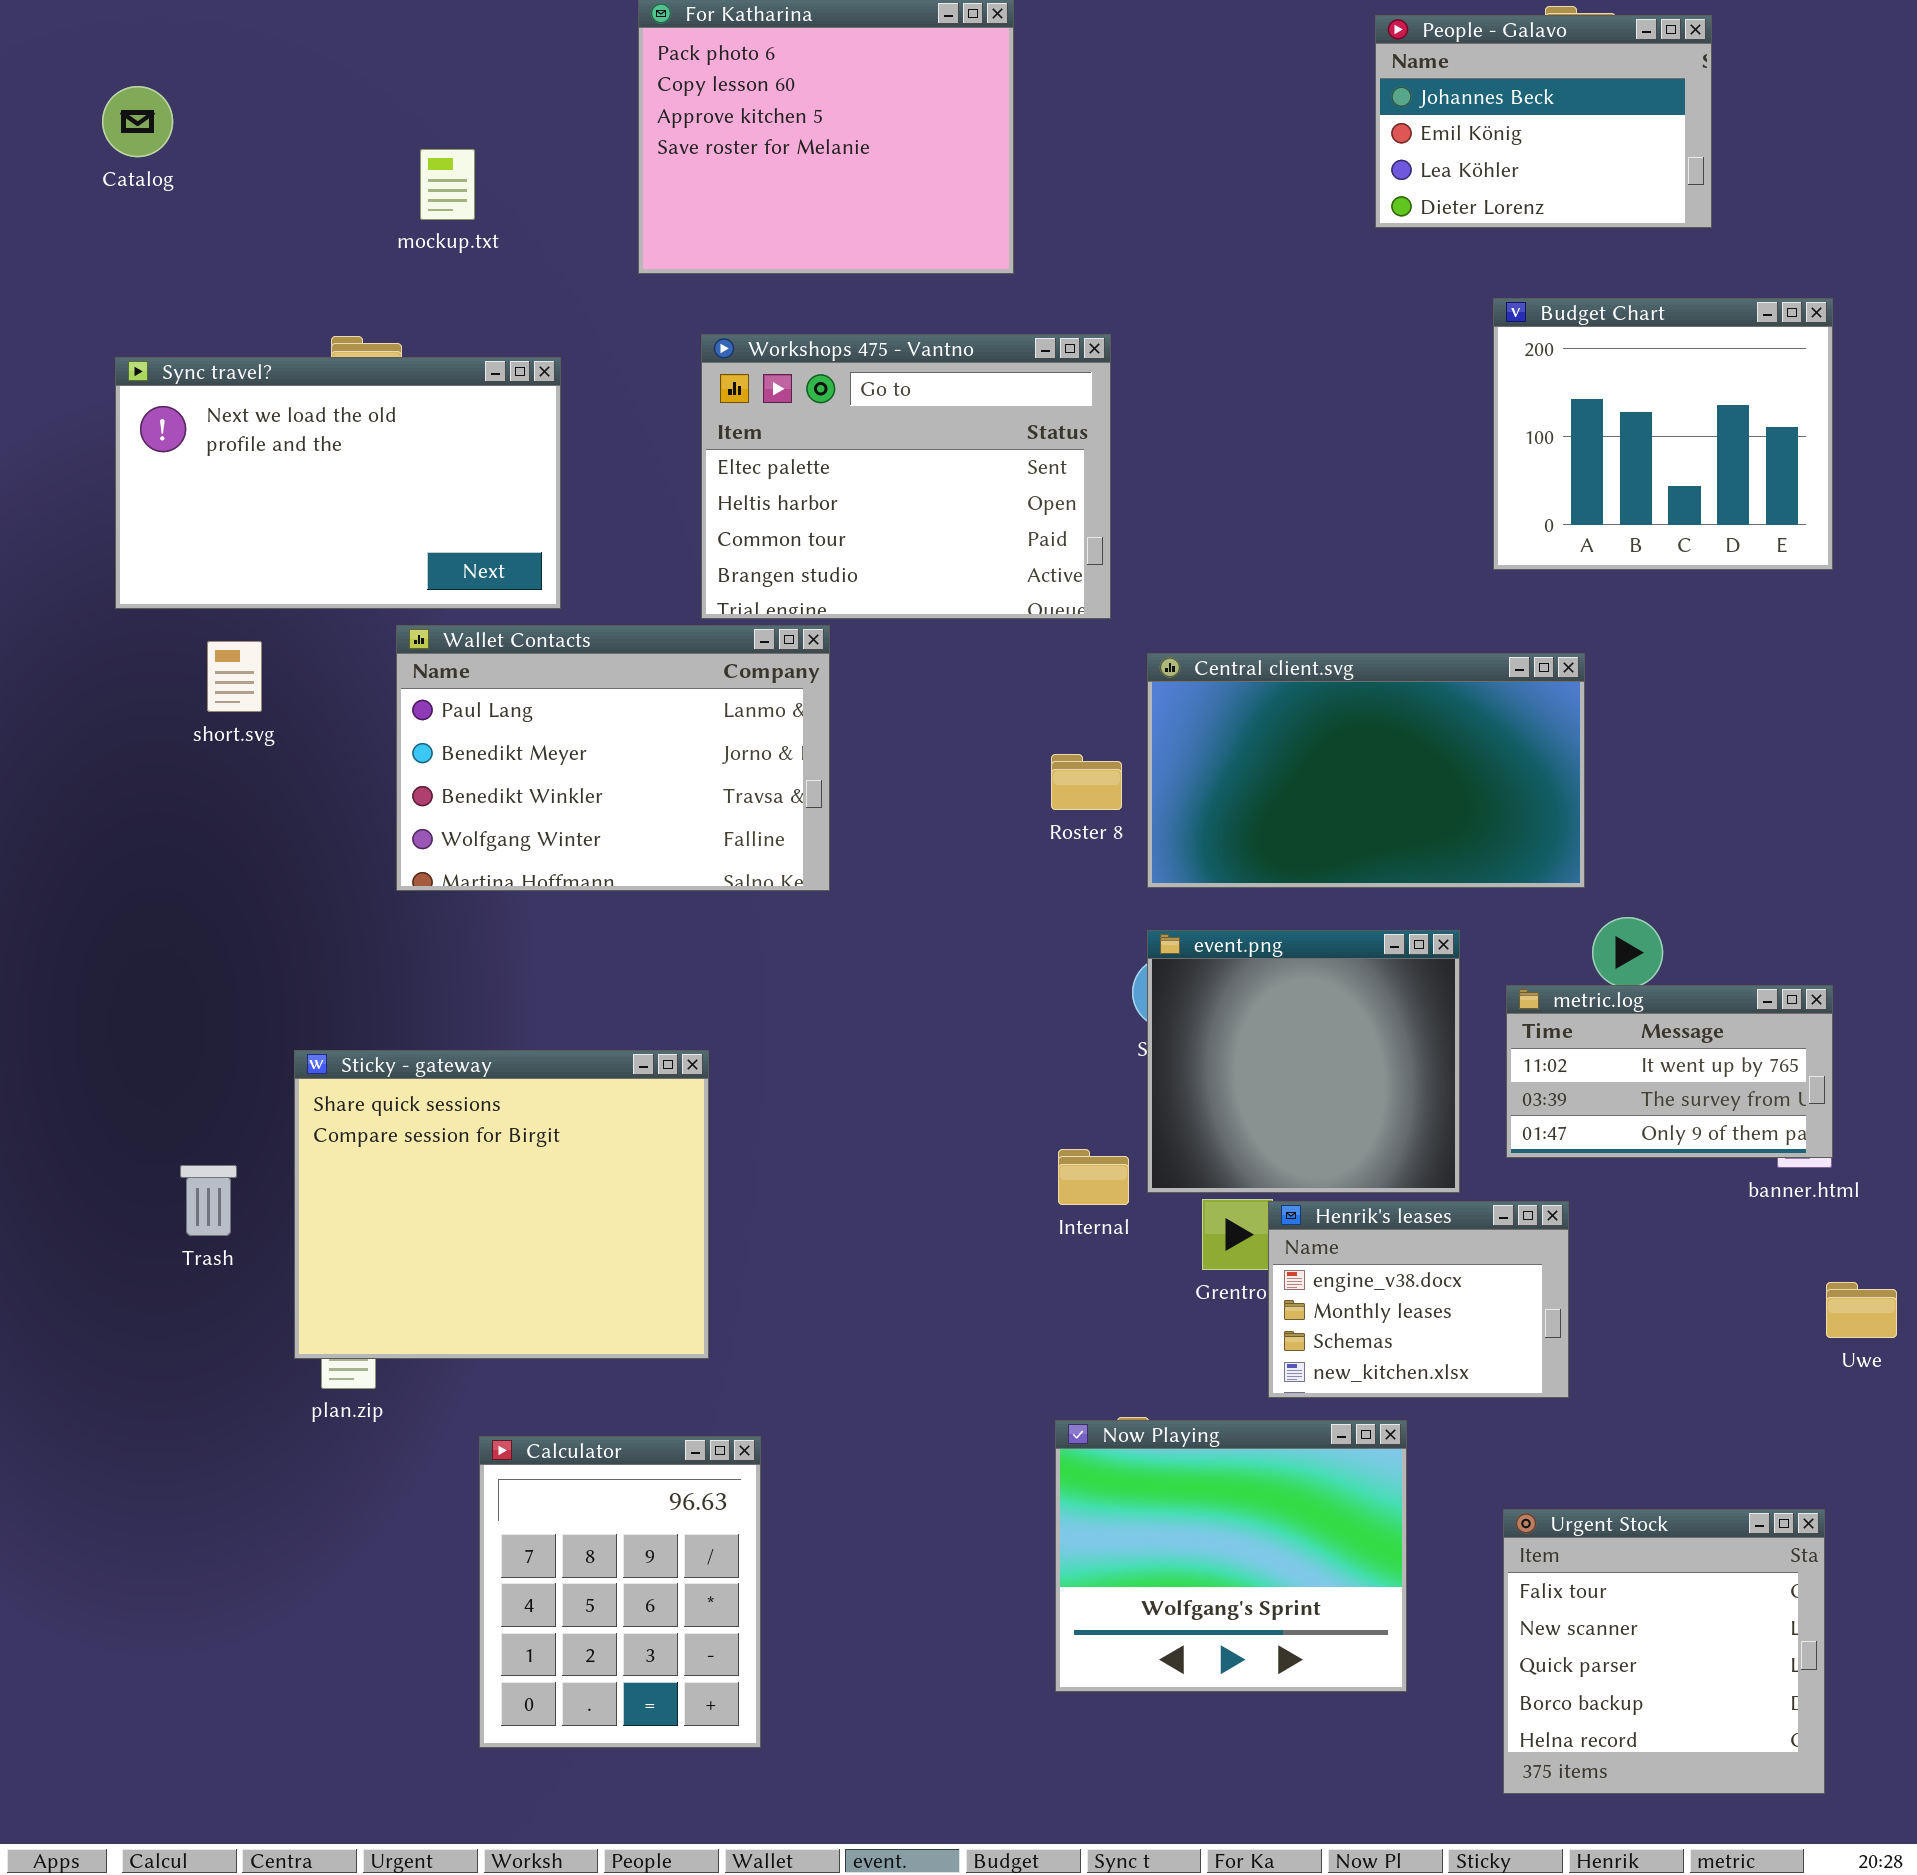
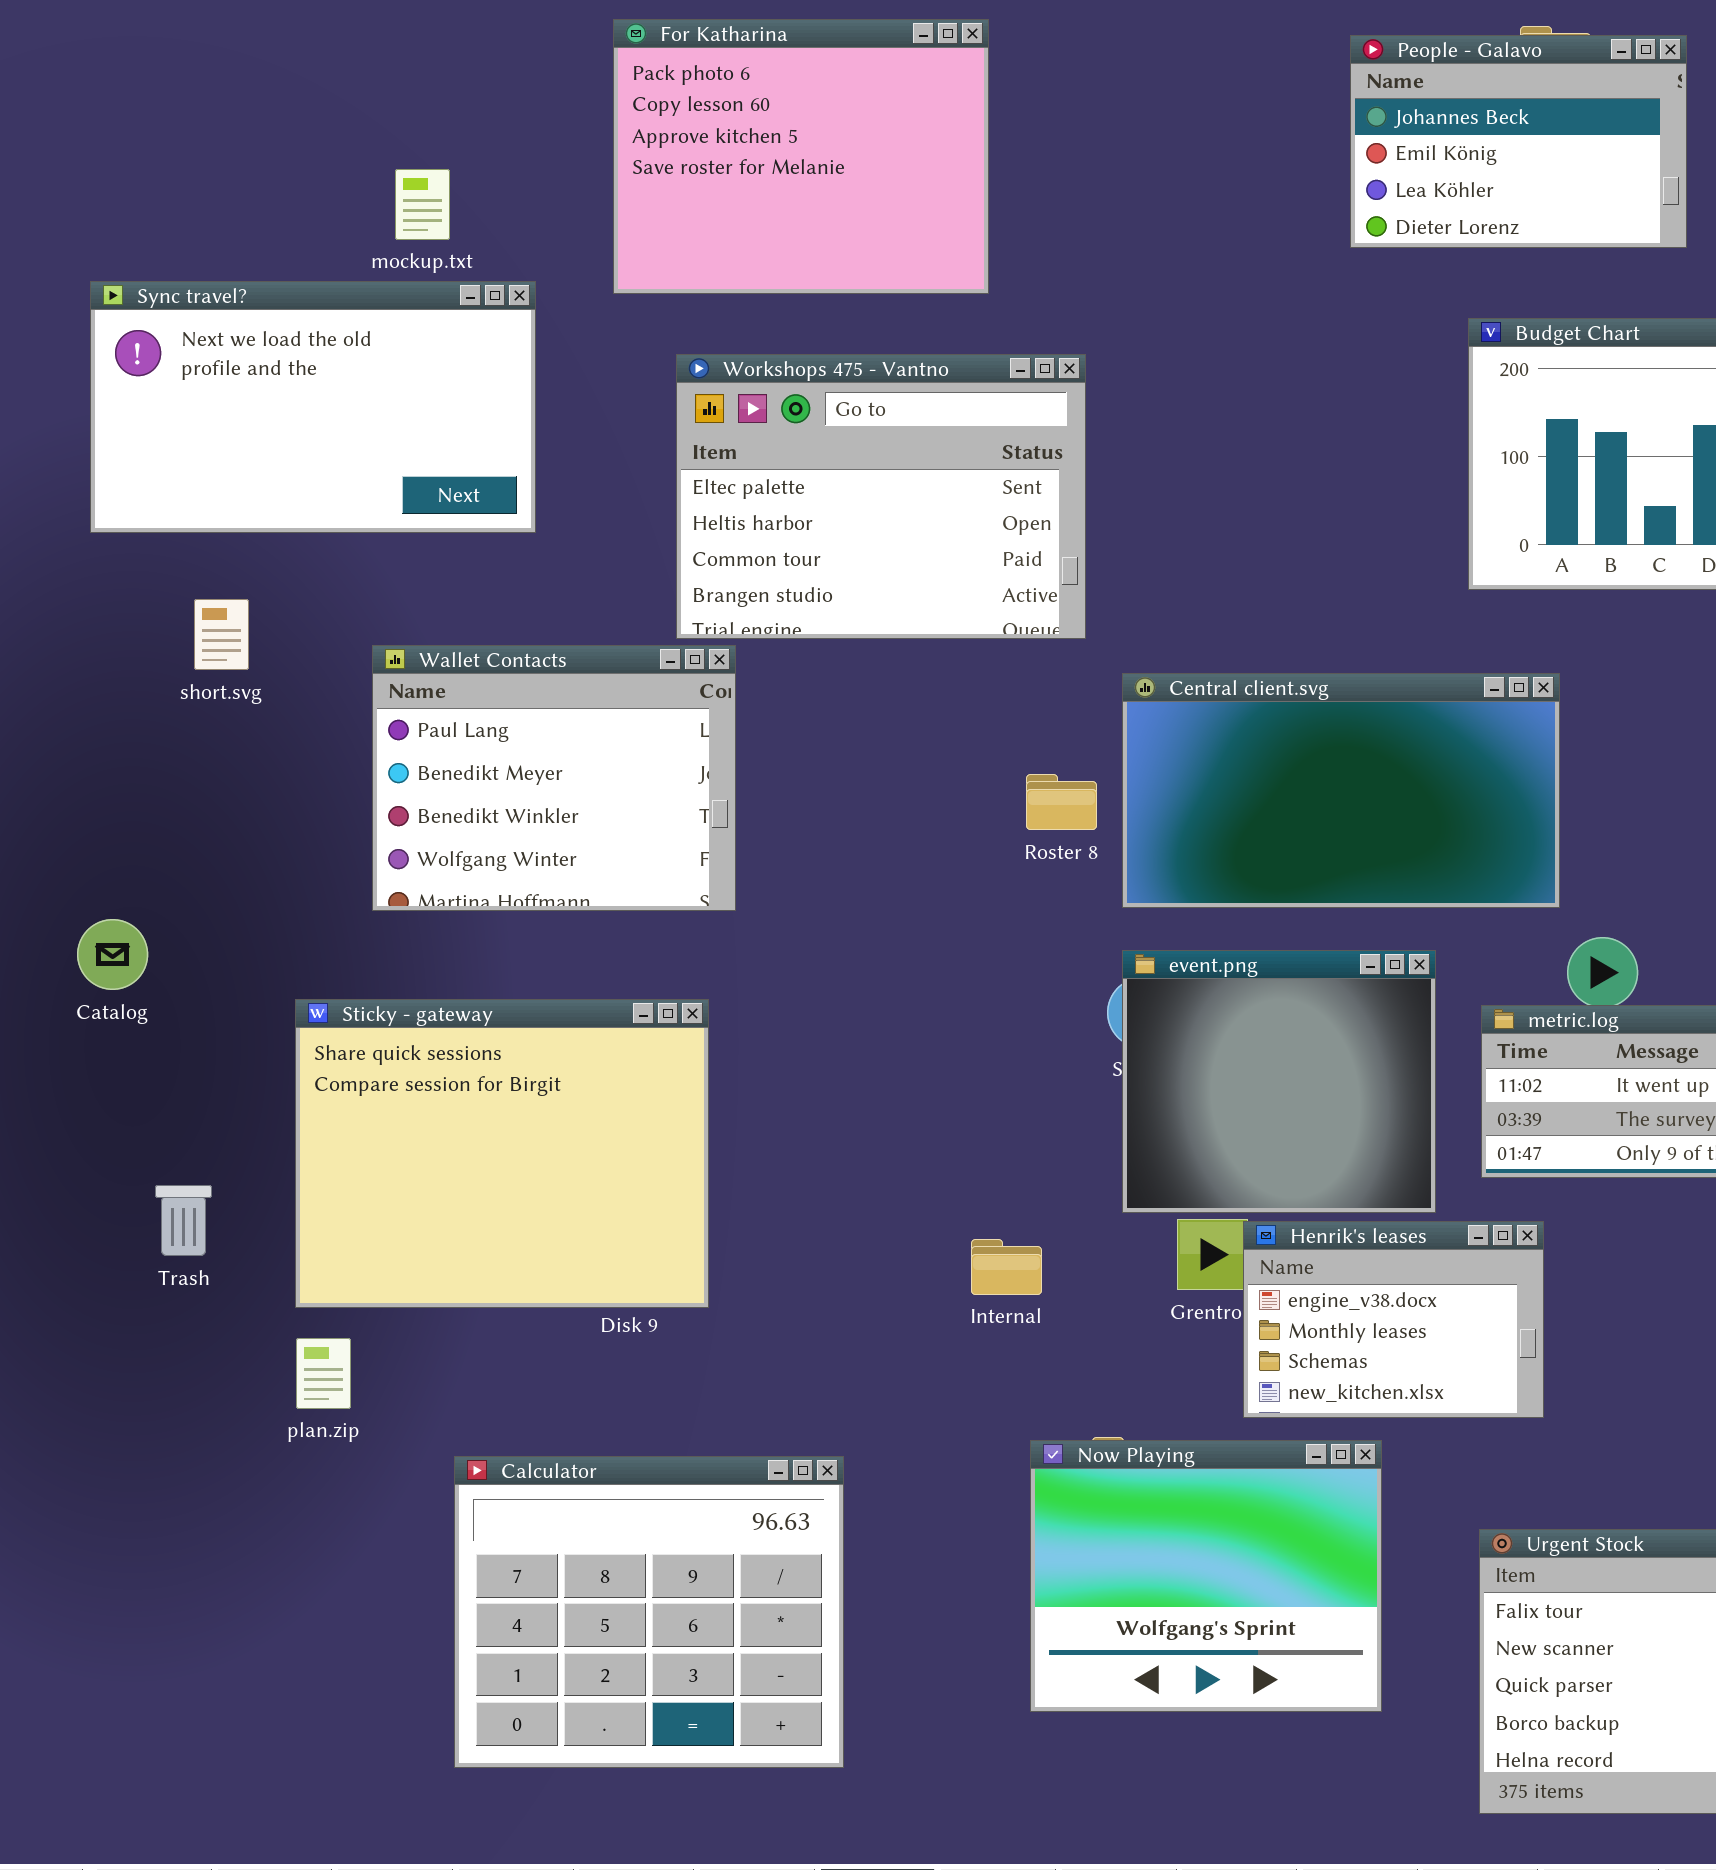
Catalog: [102,86,173,157] -> [77,919,148,990], moved
Sync travel?: [115,357,561,609] -> [90,281,536,533], moved
Wallet Contacts: [396,625,830,891] -> [372,645,736,911], resized
short.svg: [207,641,262,712] -> [194,599,249,670], moved
Sticky - gateway: [294,1050,709,1359] -> [295,999,709,1308], moved
Internal: [1058,1149,1129,1205] -> [971,1239,1042,1295], moved
Calculator: [479,1436,761,1748] -> [454,1456,844,1768], resized

